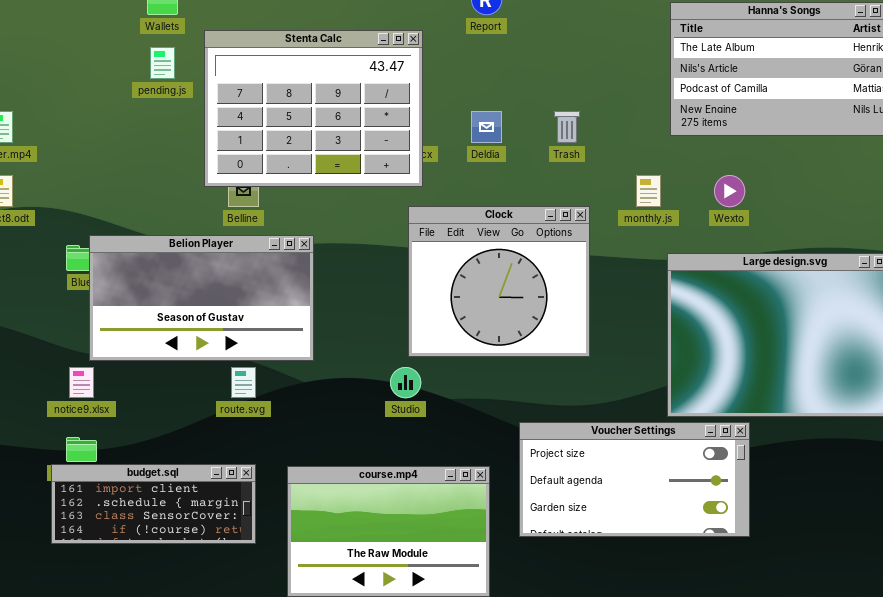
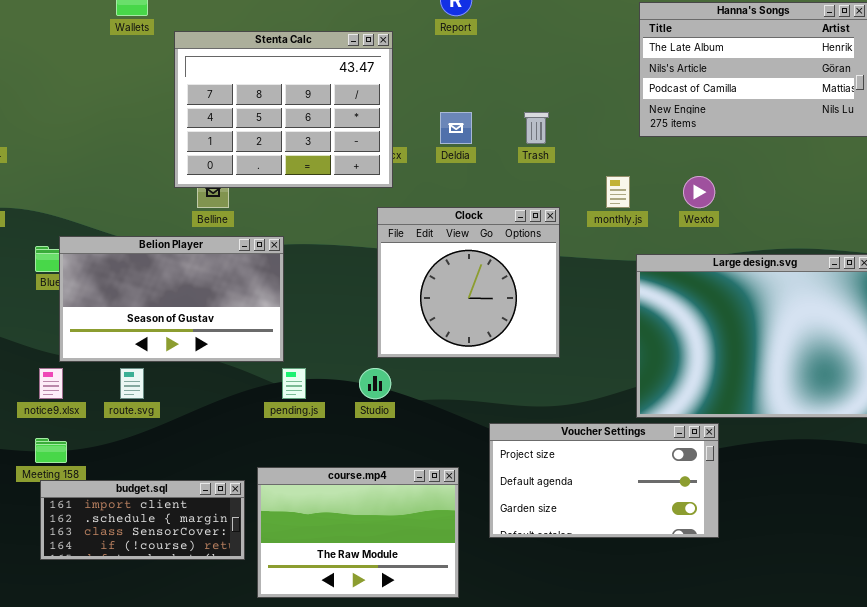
pending.js: [150,47,175,79] -> [282,368,306,399], moved
route.svg: [231,367,256,398] -> [120,368,144,399], moved
budget.sql: [51,464,256,544] -> [40,480,245,560], moved

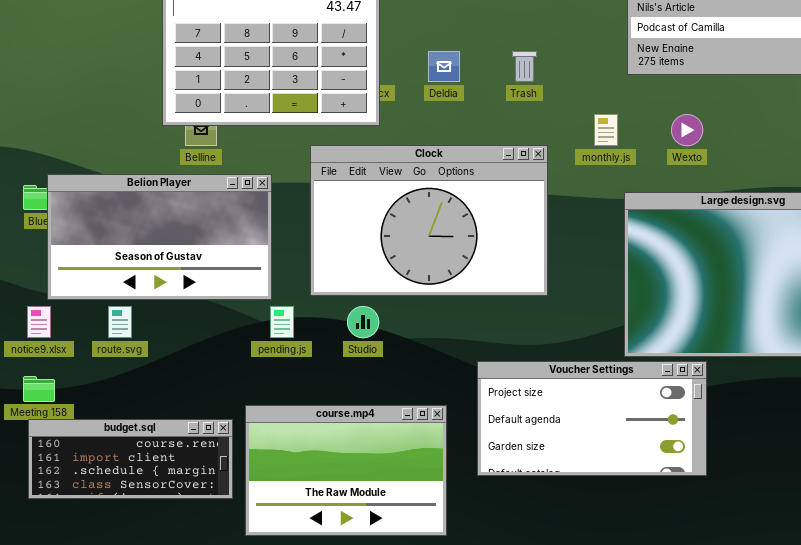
Clock: [377,207,560,358] -> [310,145,548,296], resized
budget.sql: [40,480,245,560] -> [28,419,233,499], scrolled up 1 row

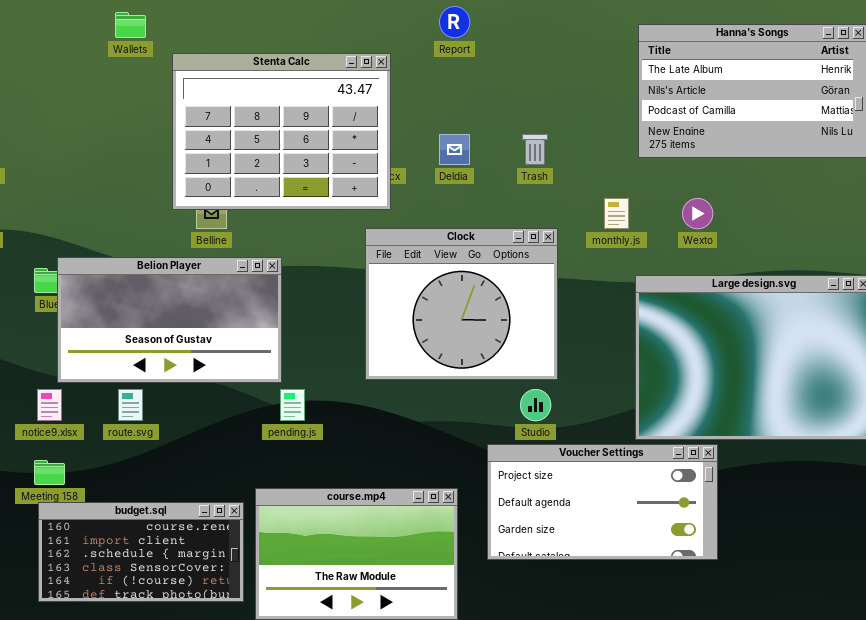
Clock: [310,145,548,296] -> [365,228,558,380], resized
Studio: [347,306,379,338] -> [520,389,551,421], moved
budget.sql: [28,419,233,499] -> [38,502,244,602], resized

